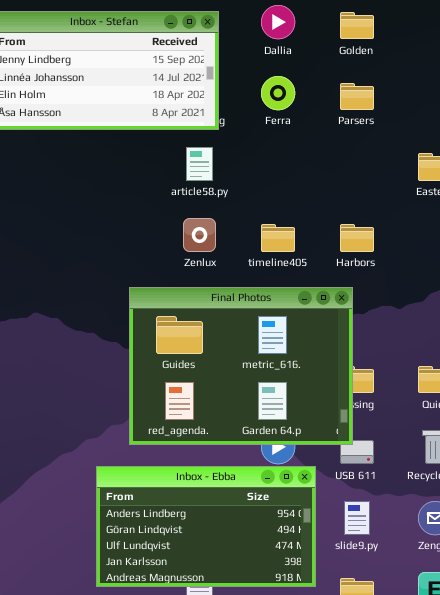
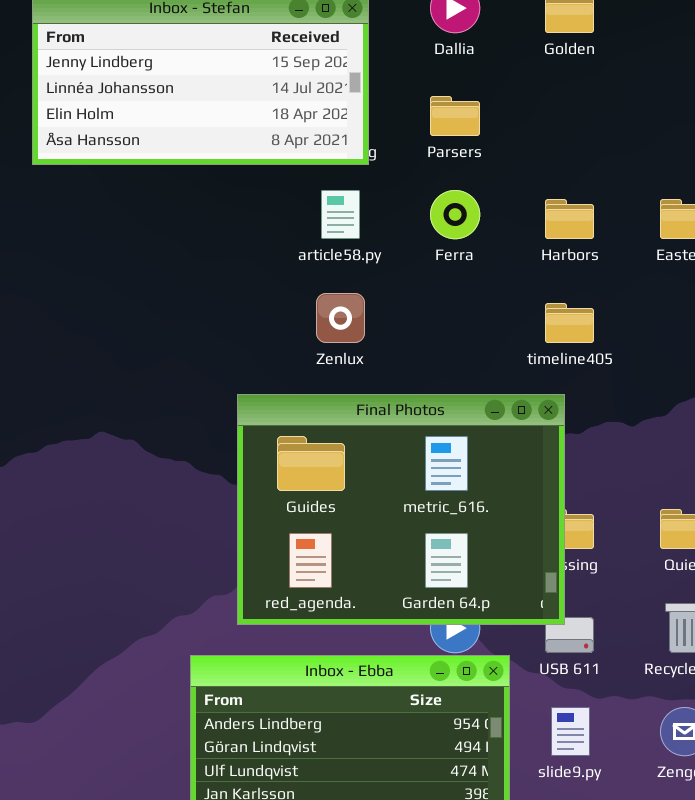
Ferra: [261,76,295,110] -> [430,190,480,239], moved
Parsers: [340,83,374,110] -> [430,96,480,136], moved
timeline405: [261,224,295,252] -> [545,303,594,343], moved
Harbors: [340,224,374,252] -> [545,199,594,239], moved

